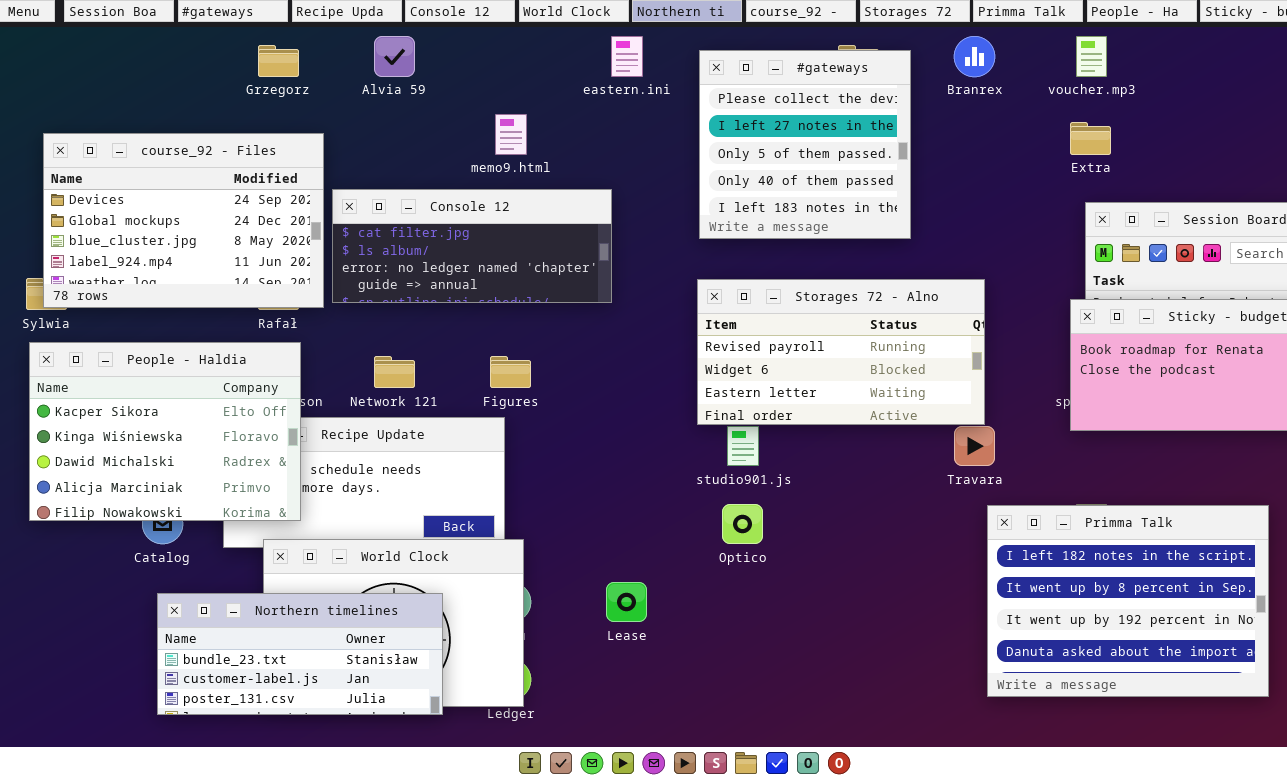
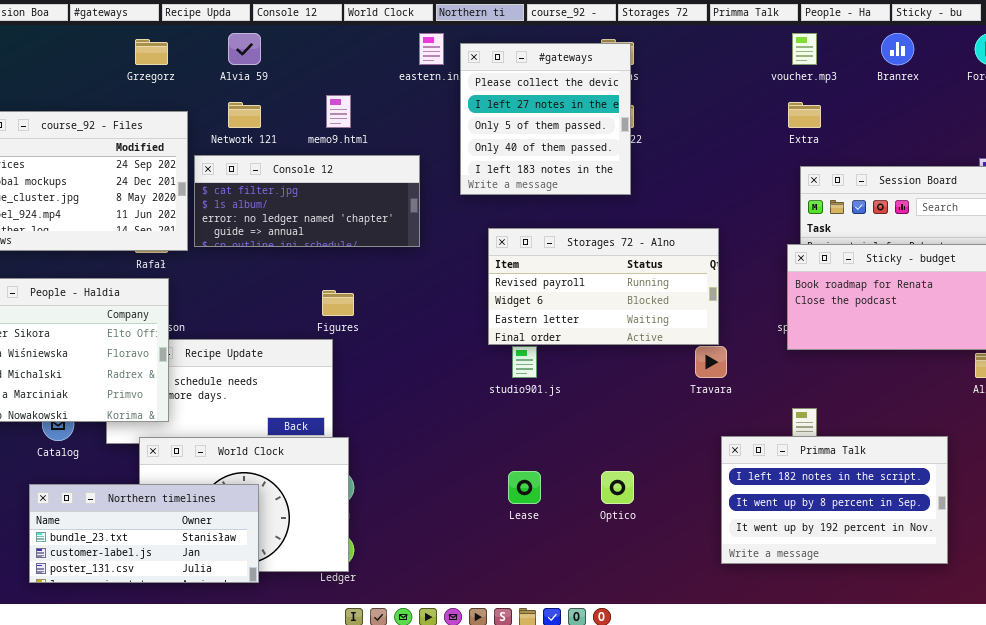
Branrex: [954,36,995,77] -> [881,33,914,65], moved
#gateways: [699,50,911,239] -> [460,43,631,195], moved
Network 121: [374,356,415,388] -> [228,102,261,128], moved
Optico: [722,504,763,544] -> [601,471,634,504], moved
Primma Talk: [987,505,1269,697] -> [721,436,948,564], resized
Lease: [606,582,647,622] -> [508,471,541,504], moved
Northern timelines: [157,593,443,715] -> [29,484,259,583], moved

